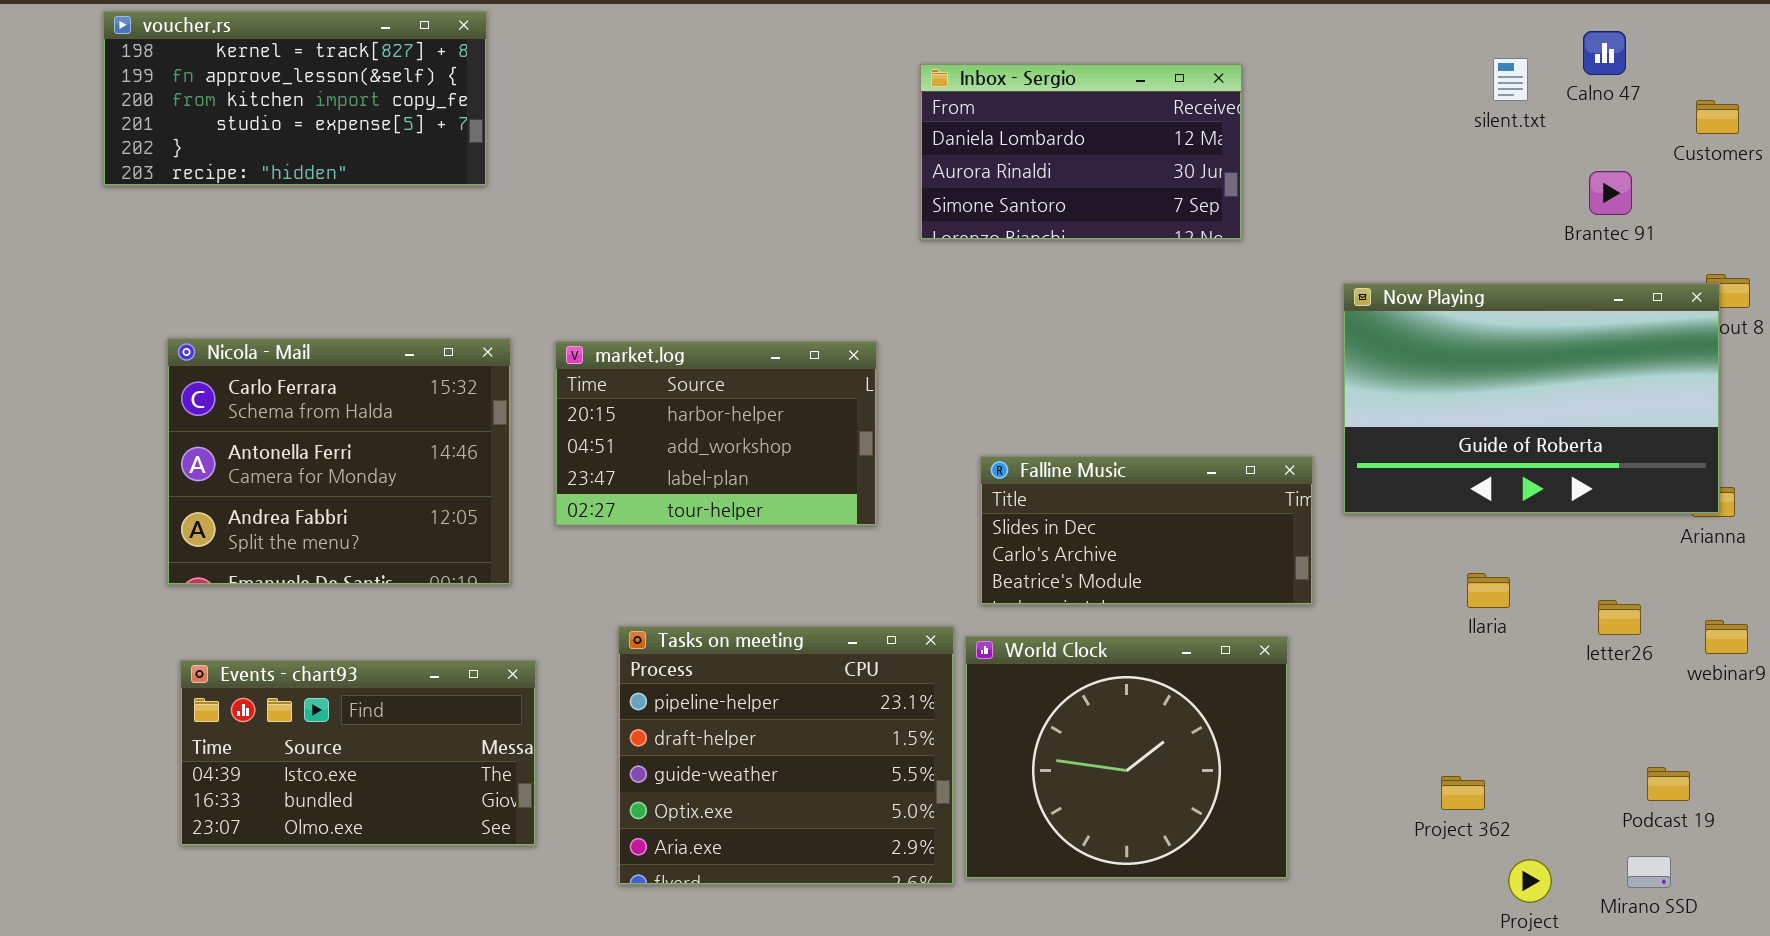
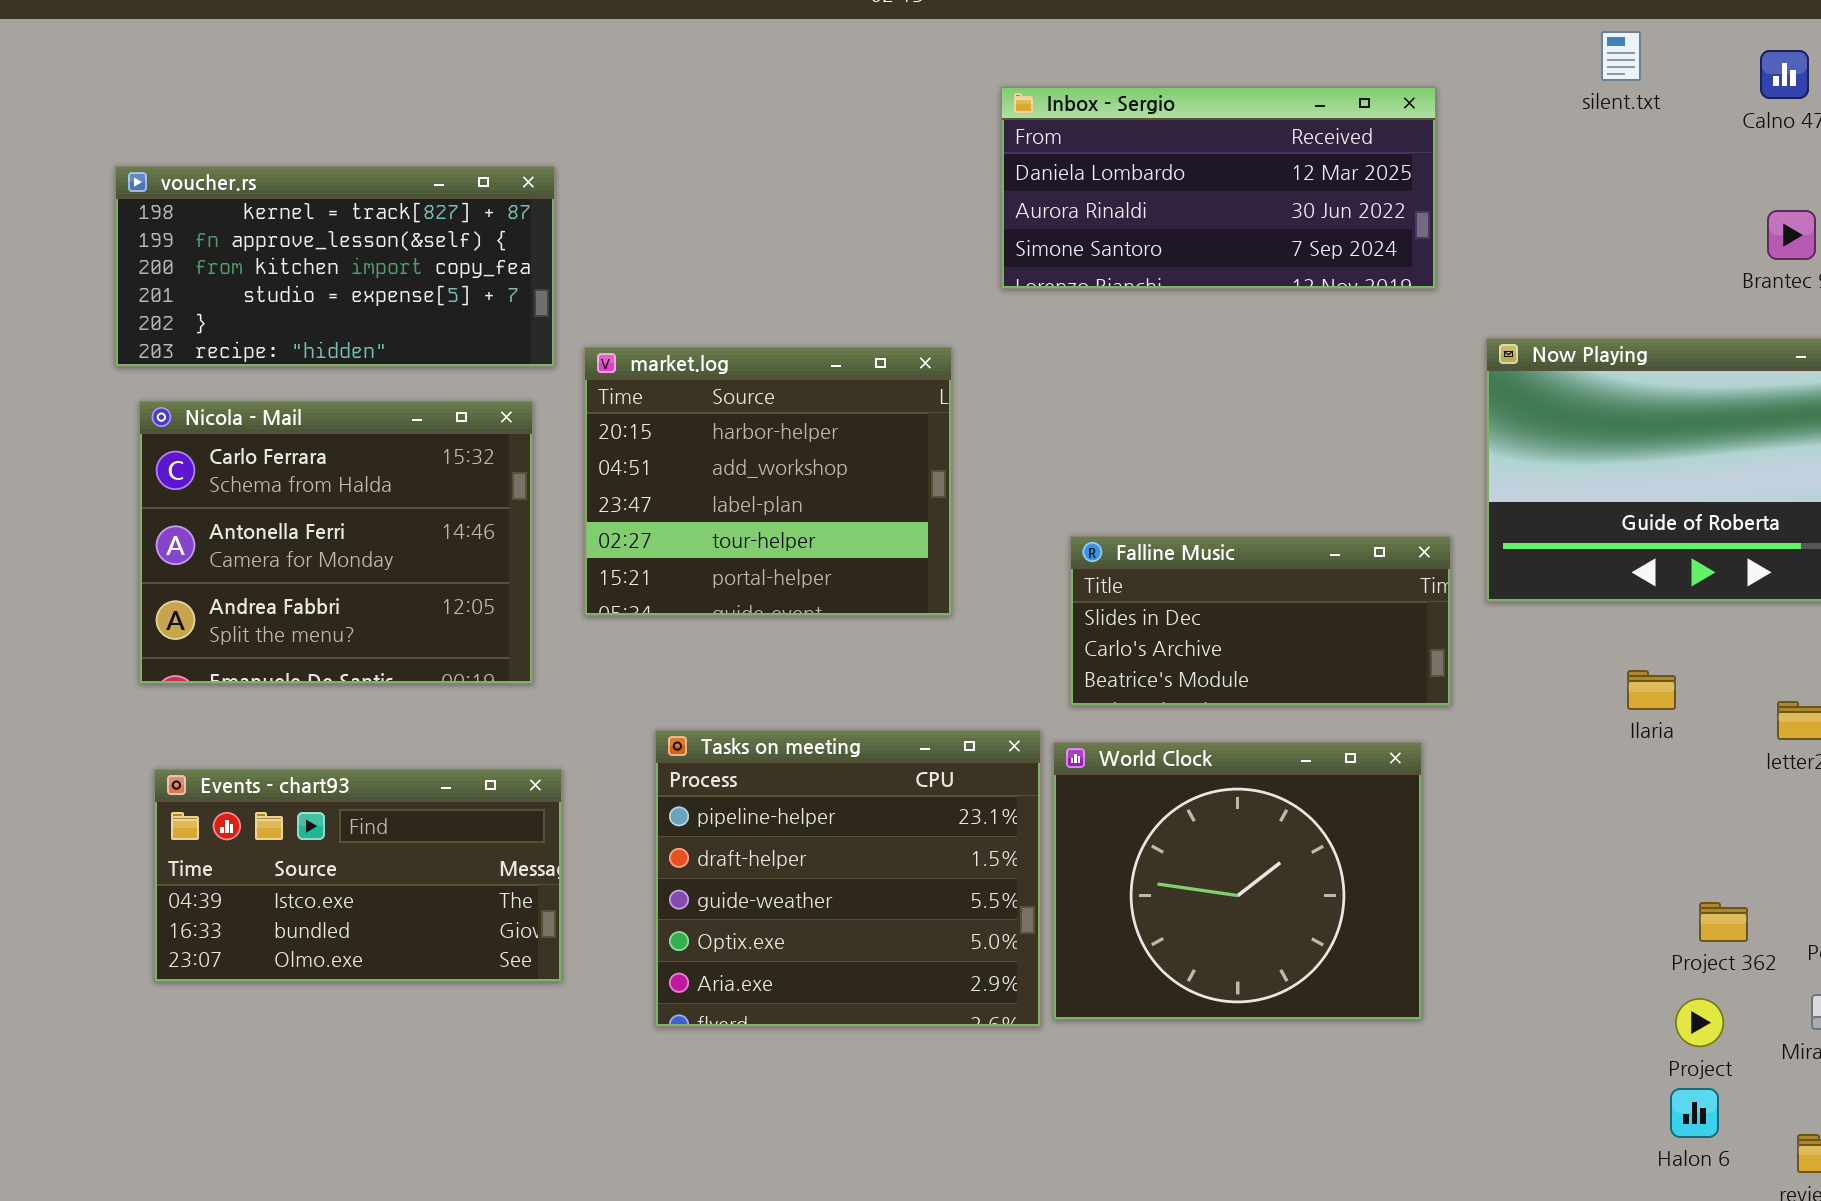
voucher.rs: [103,11,487,186] -> [115,166,555,367], moved
silent.txt: [1493,58,1528,101] -> [1601,31,1641,81], moved
Inbox - Sergio: [920,64,1242,240] -> [1001,87,1436,289], resized
market.log: [555,341,877,526] -> [584,347,952,616], resized
Project 362: [1441,776,1485,810] -> [1699,902,1748,942], moved

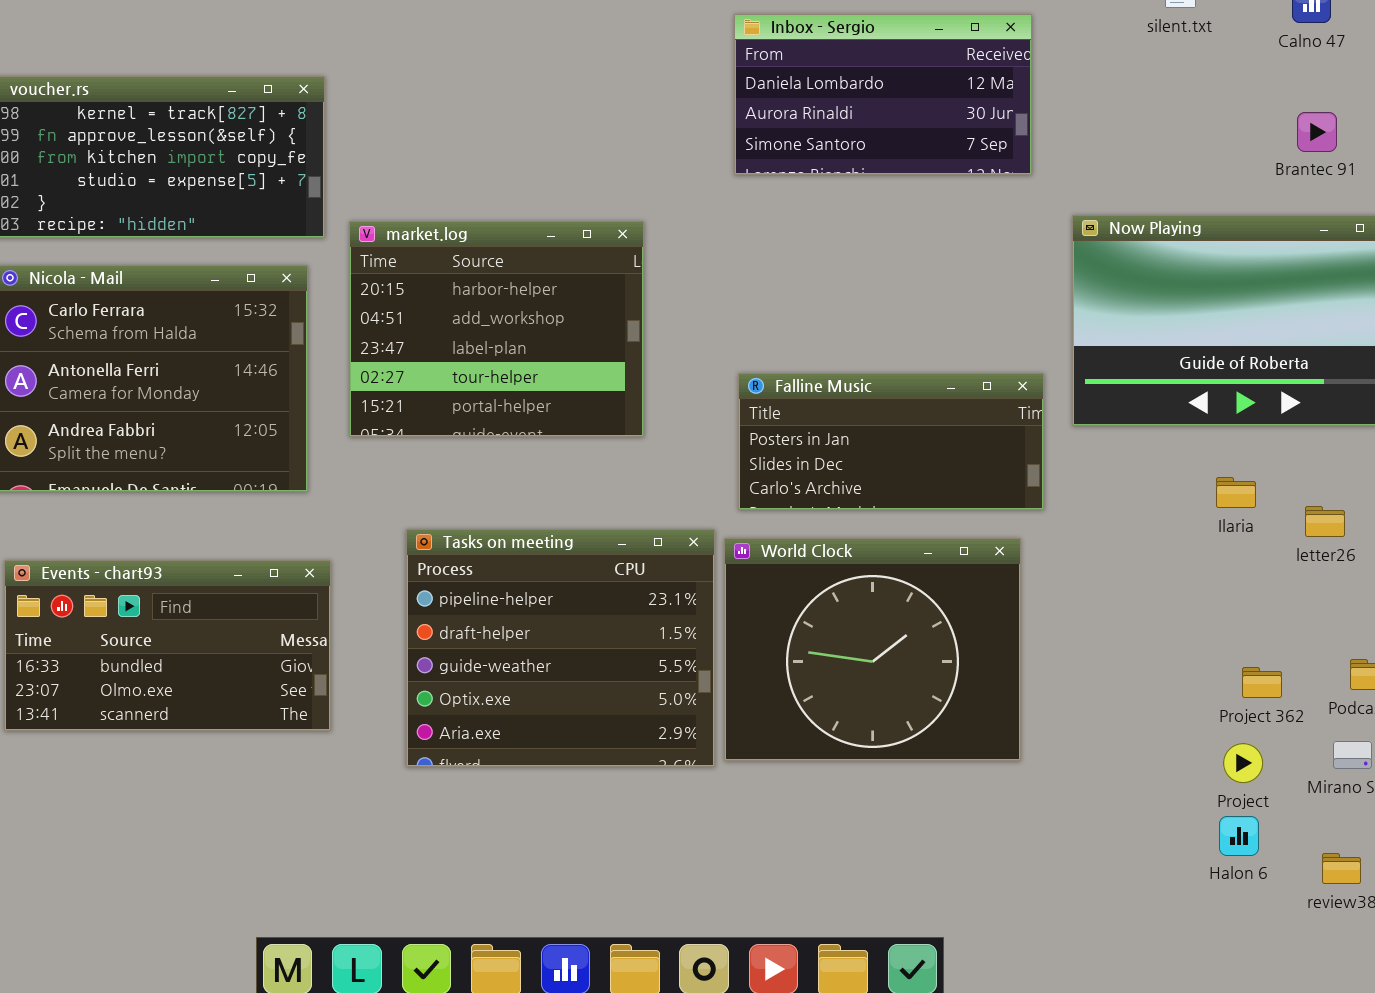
Inbox - Sergio: [1001,87,1436,289] -> [734,14,1032,175], resized
Falline Music: [1070,536,1451,706] -> [738,373,1044,510], scrolled up 1 row
Ilaria: [1627,670,1676,710] -> [1216,477,1256,508], moved
Events - chart93: [154,769,562,982] -> [4,560,331,731], scrolled down 1 row

